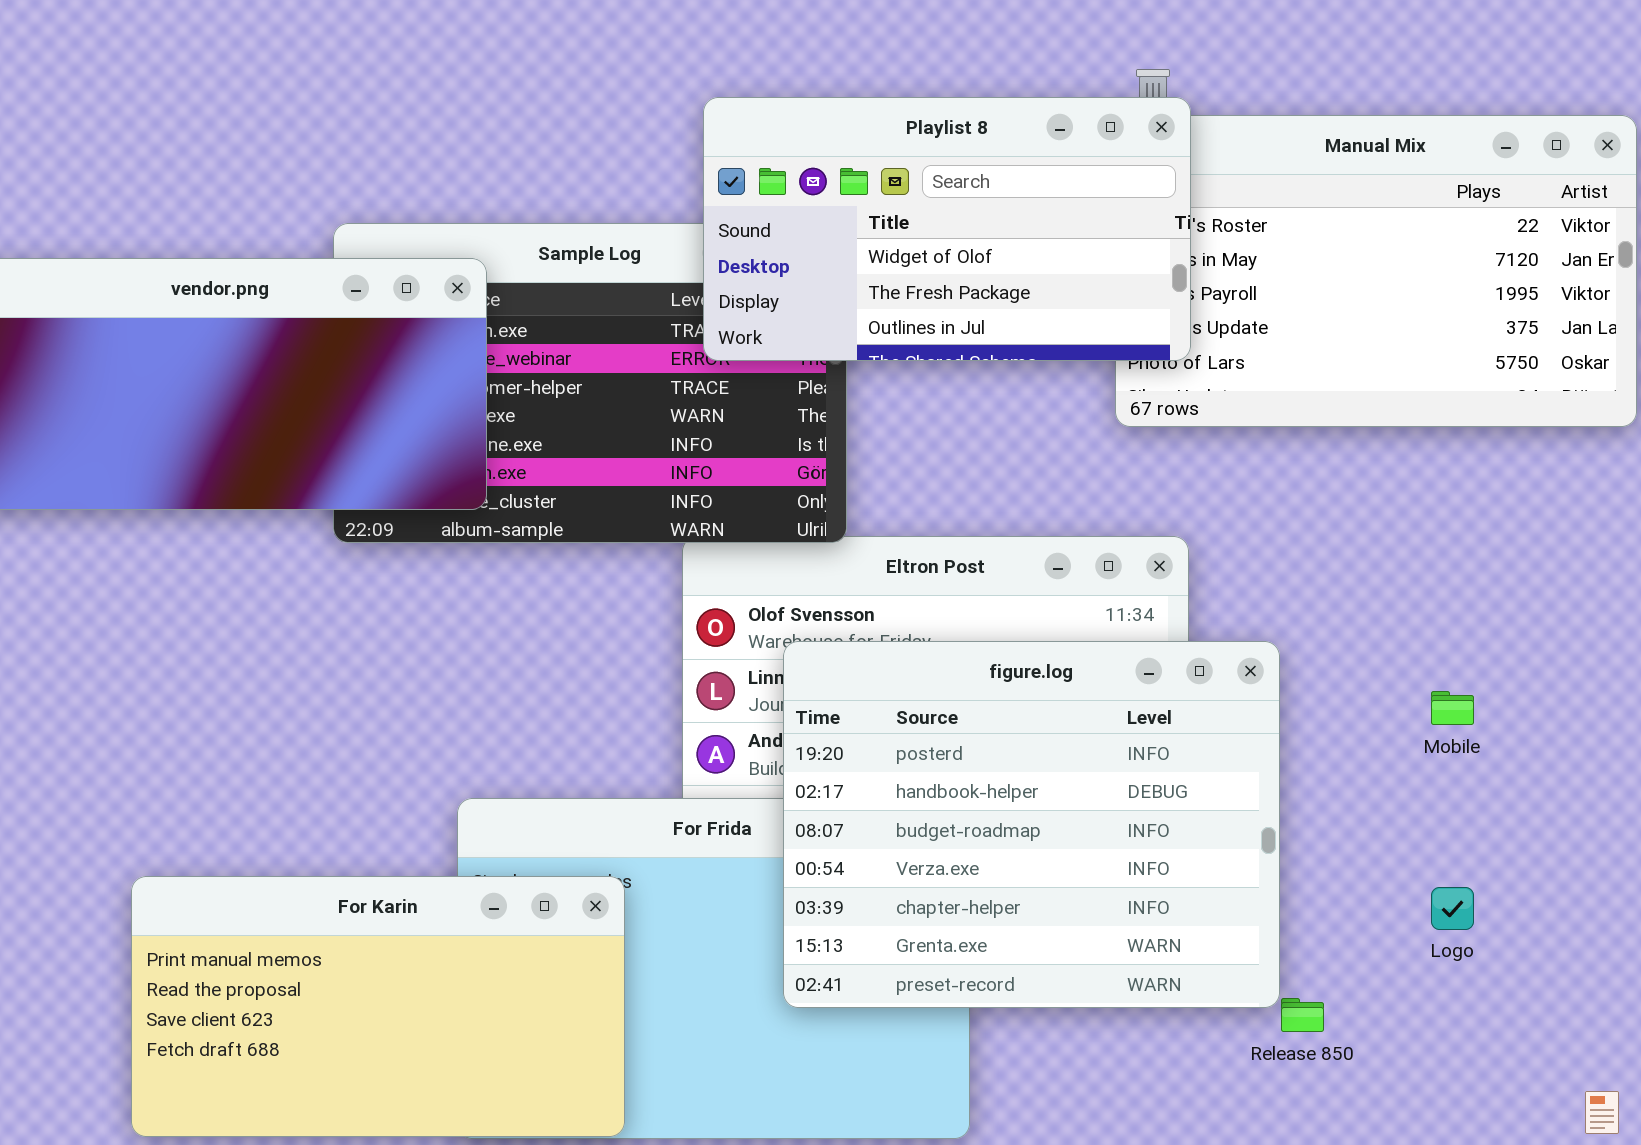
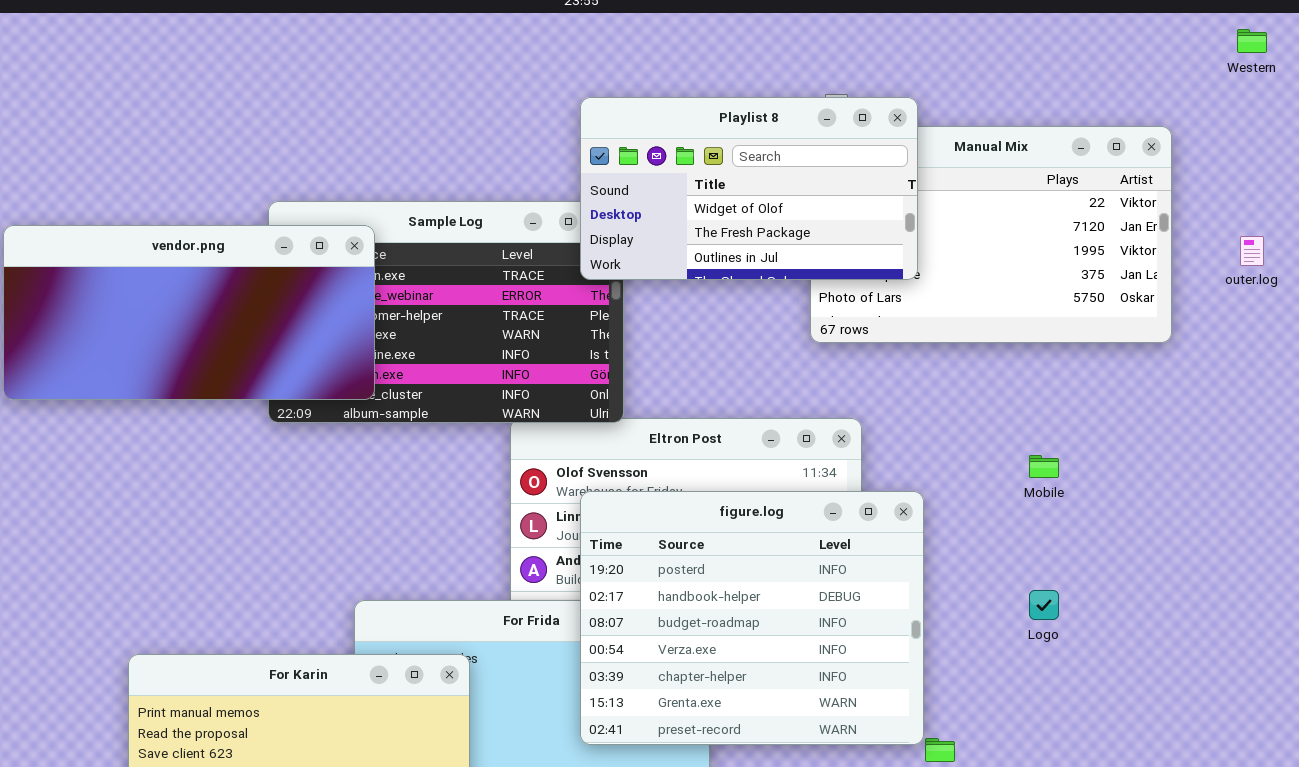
Playlist 8: [703,97,1191,361] -> [580,97,918,280], moved
Mobile: [1431,691,1474,725] -> [1029,455,1059,478], moved
Logo: [1431,887,1474,930] -> [1029,590,1059,620], moved

